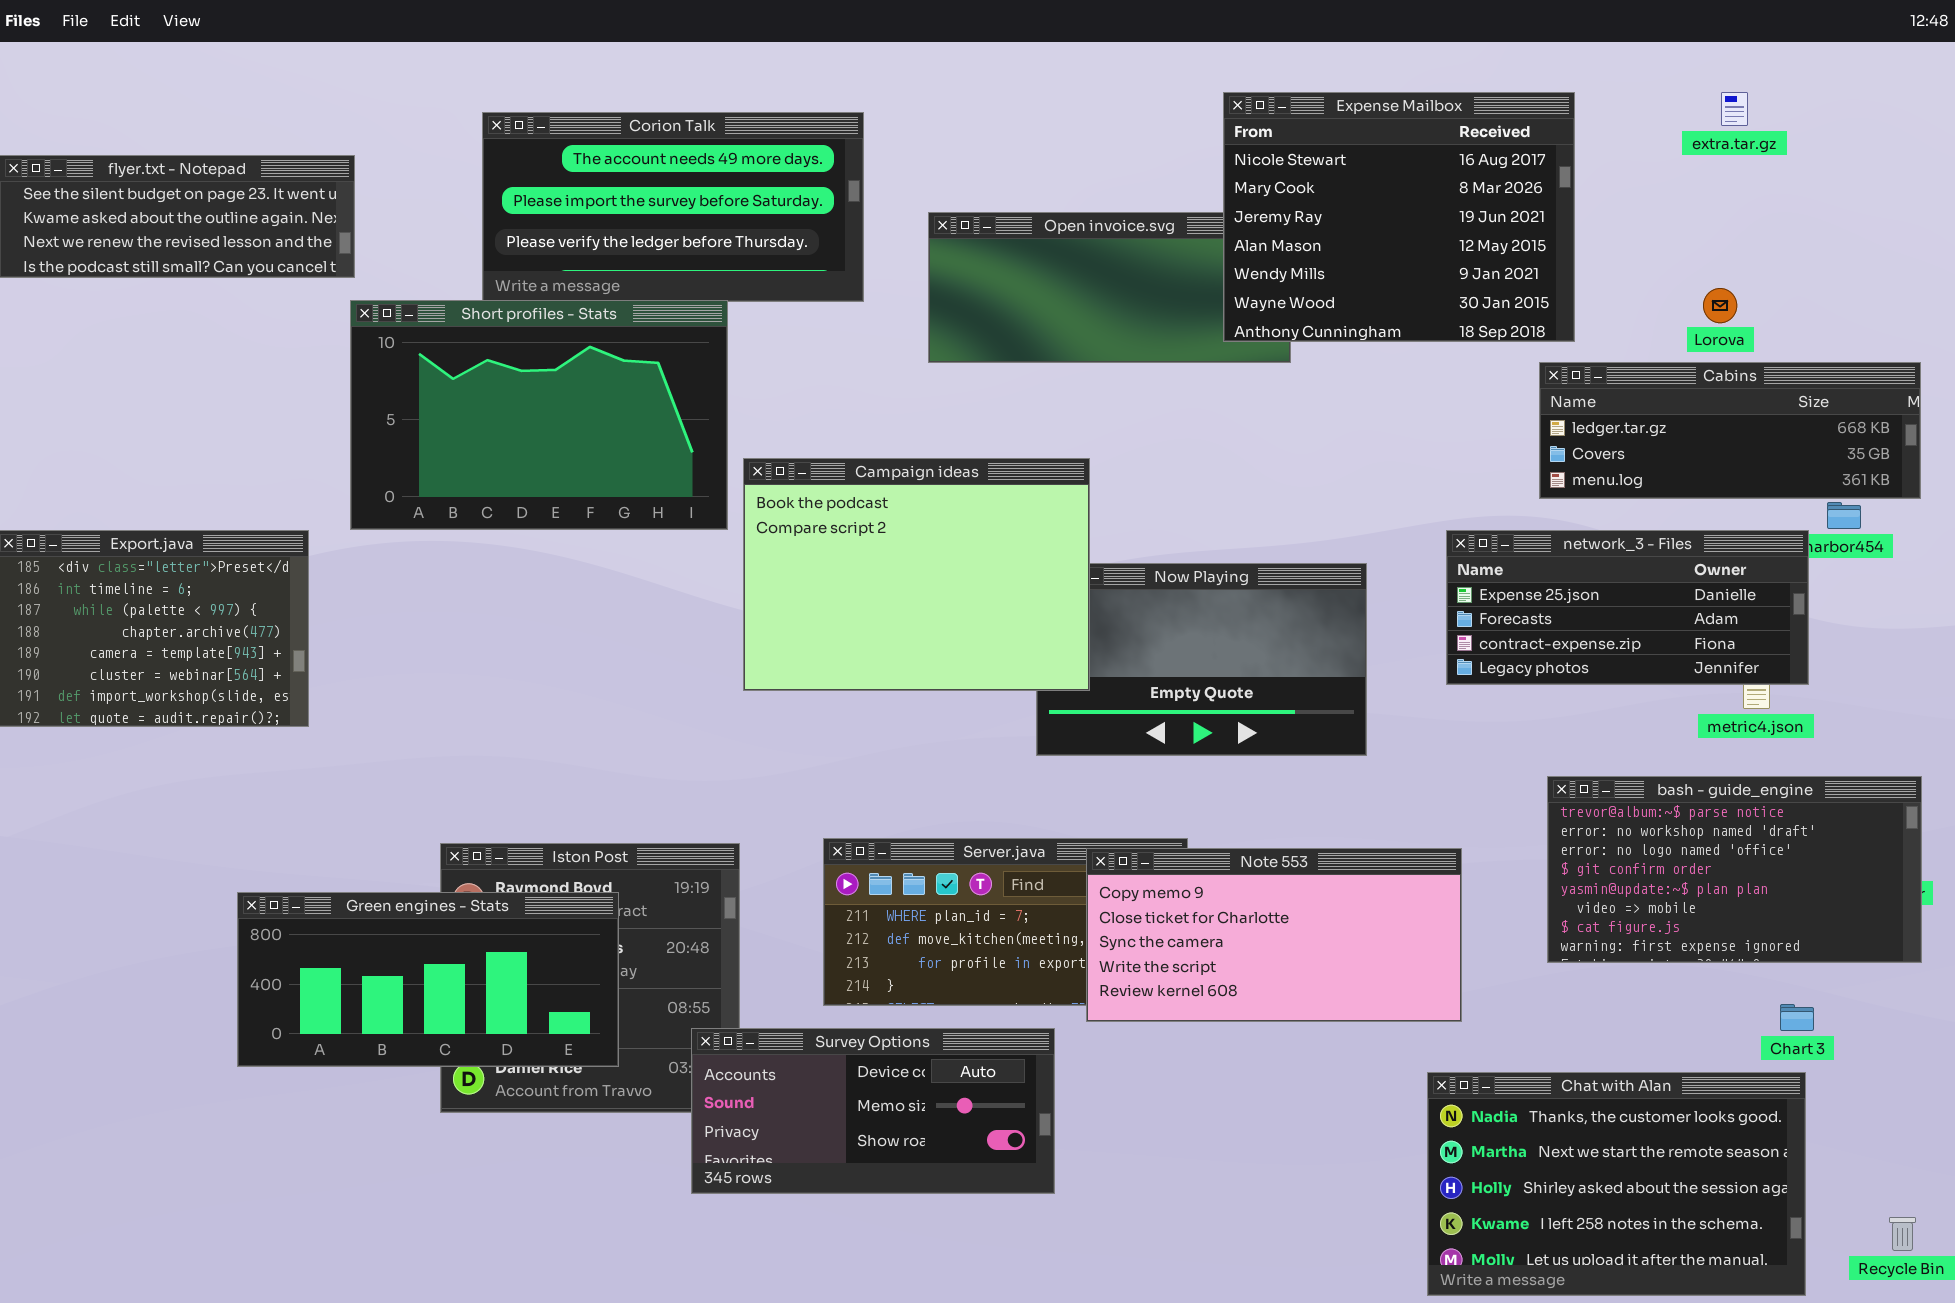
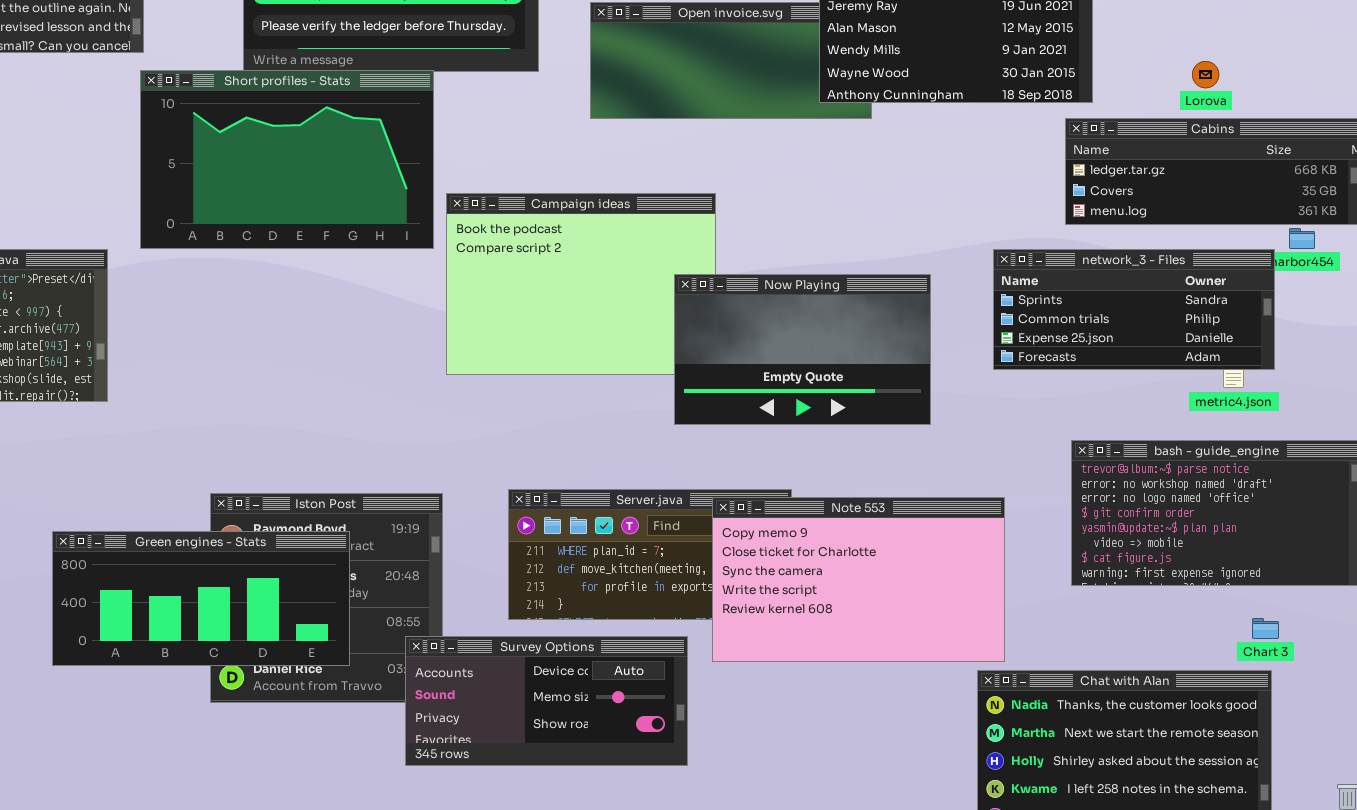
network_3 - Files: [1446,530,1809,685] -> [993,249,1275,370], scrolled up 2 rows
Now Playing: [1036,563,1367,756] -> [674,274,931,425], raised
Note 553: [1086,848,1462,1022] -> [712,497,1005,662], resized

